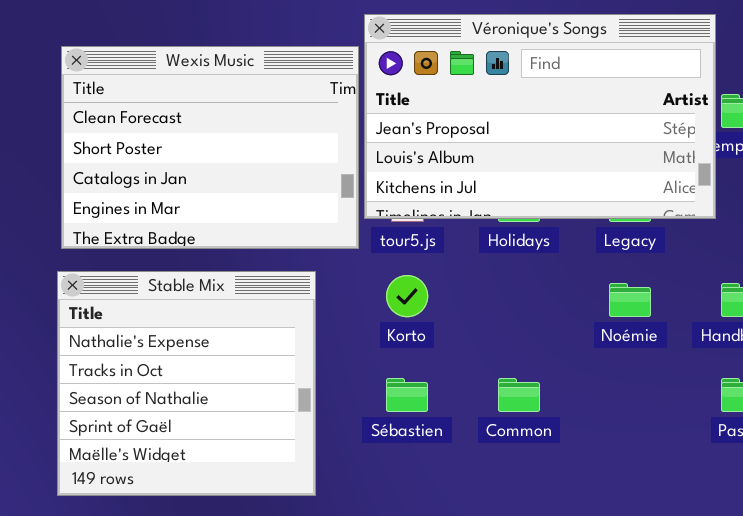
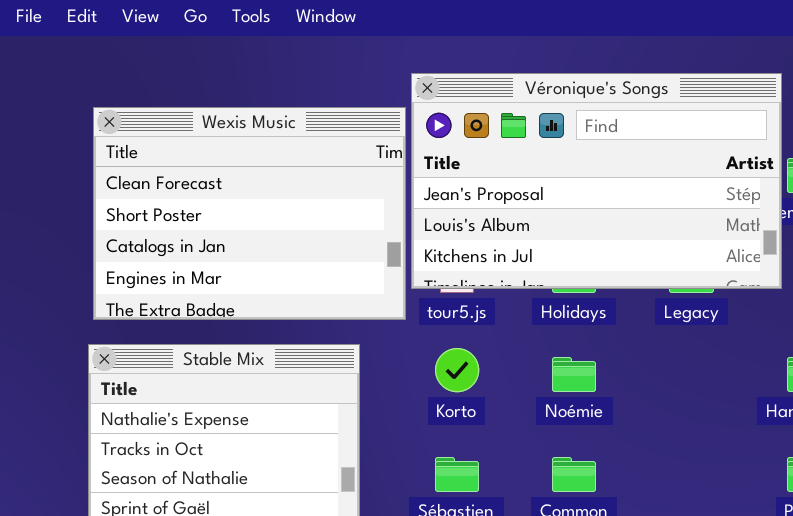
Noémie: [609,283,651,317] -> [552,357,596,392], moved

